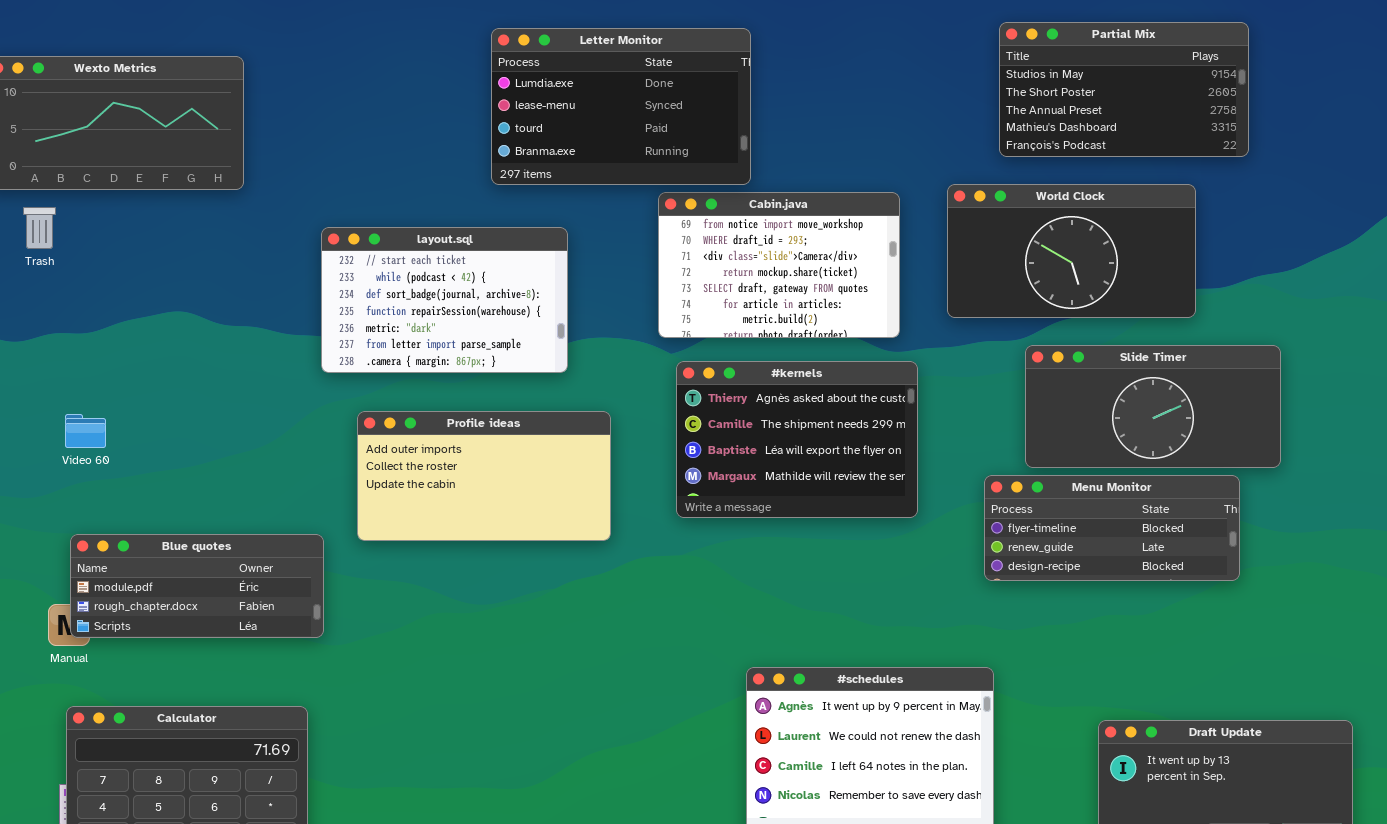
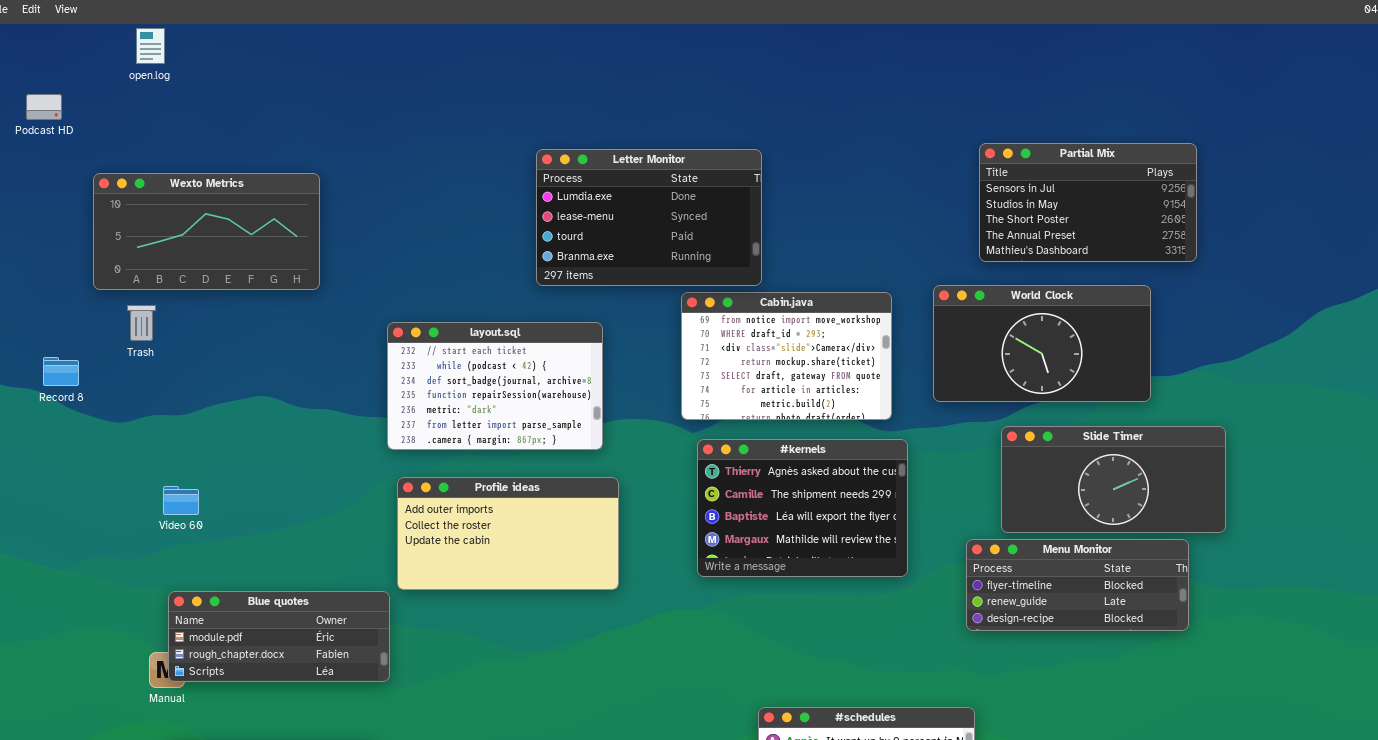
Partial Mix: [999,22,1249,157] -> [979,143,1197,262], scrolled up 1 row
Profile ideas: [357,411,611,541] -> [397,477,619,590], moved

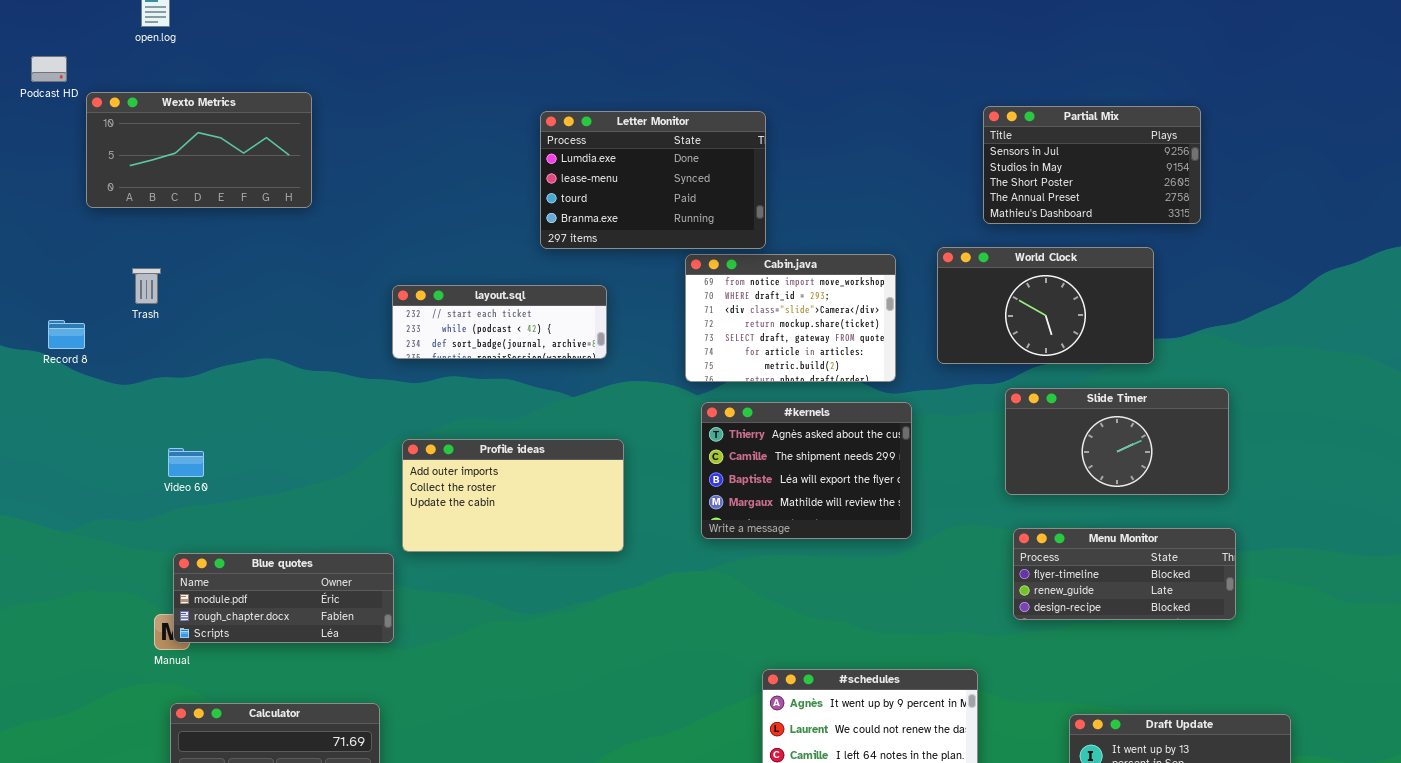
Wexto Metrics: [93,173,320,290] -> [86,92,312,208], moved
layout.sql: [387,322,603,450] -> [392,285,607,359], resized
Menu Monitor: [966,539,1189,631] -> [1013,528,1236,620], moved

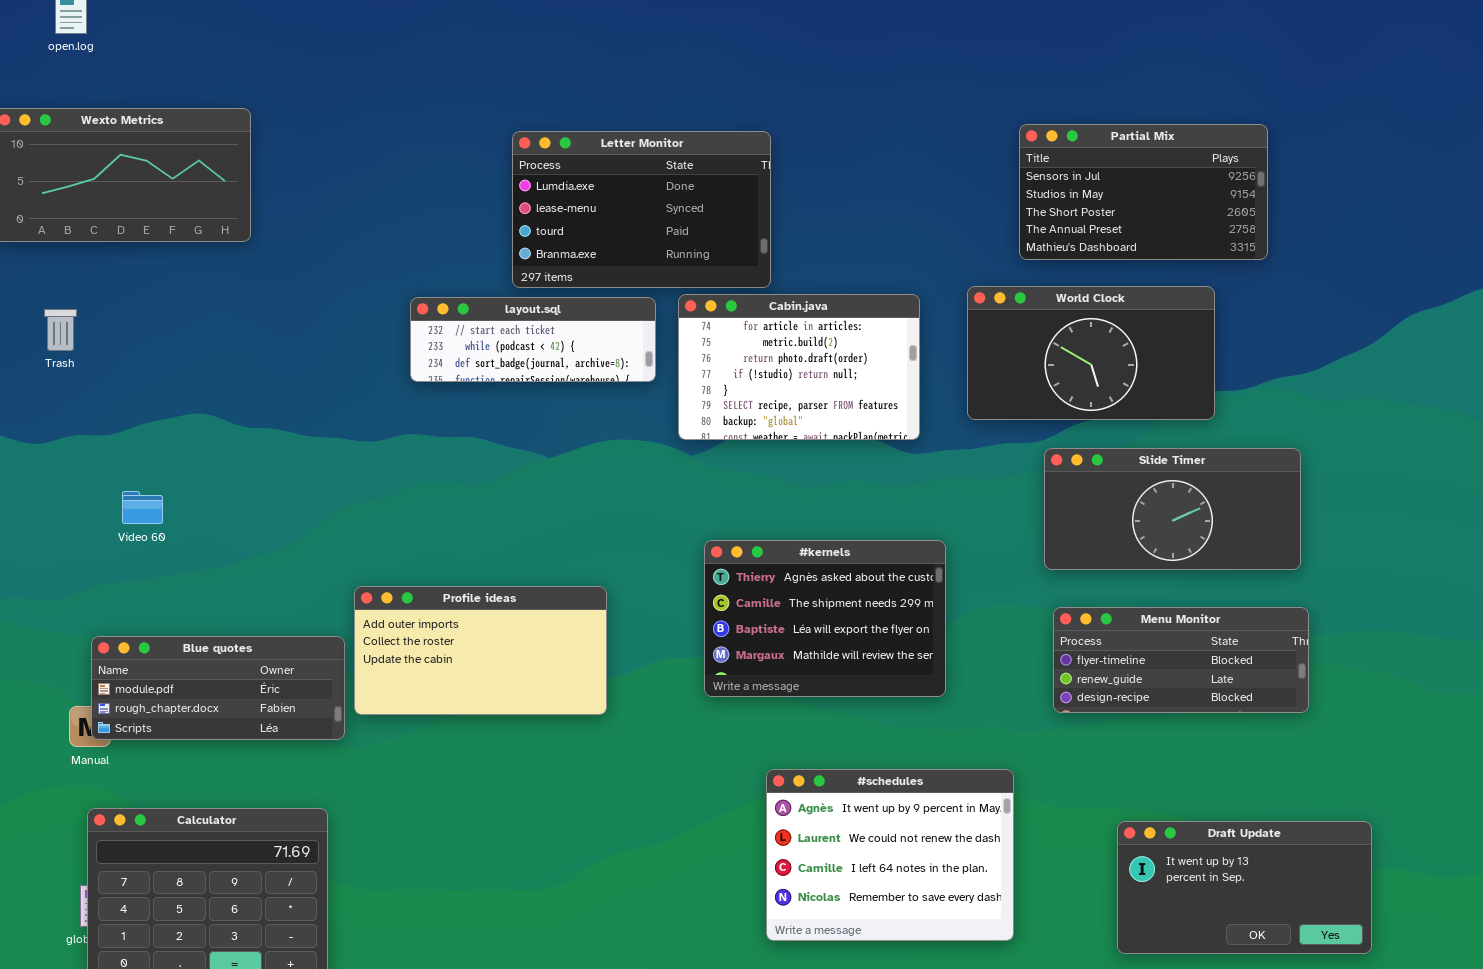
Cabin.java: [685,254,896,382] -> [678,294,920,440], scrolled down 5 rows
layout.sql: [392,285,607,359] -> [410,297,656,382], moved
#kernels: [701,402,912,539] -> [704,540,946,697], moved
Profile ideas: [402,439,624,552] -> [354,586,607,715], moved
Video 60: [168,448,204,477] -> [122,491,163,524], moved

